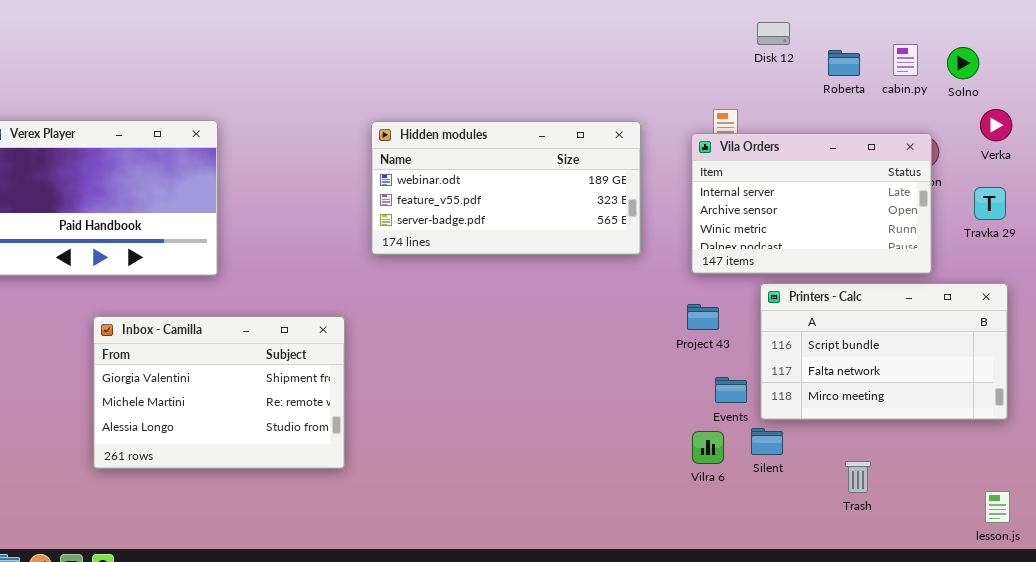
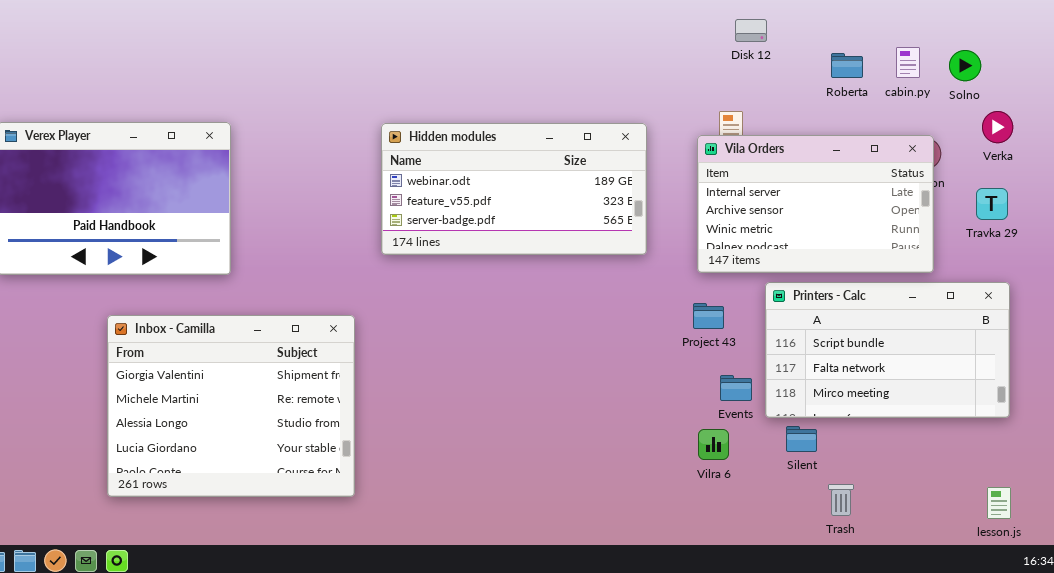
Disk 12: [757,22,790,45] -> [735,19,767,42], moved
Inbox - Camilla: [93,316,345,469] -> [107,315,355,497], resized
Silent: [751,428,783,455] -> [786,426,817,452], moved
Trash: [845,461,871,493] -> [828,484,854,516], moved

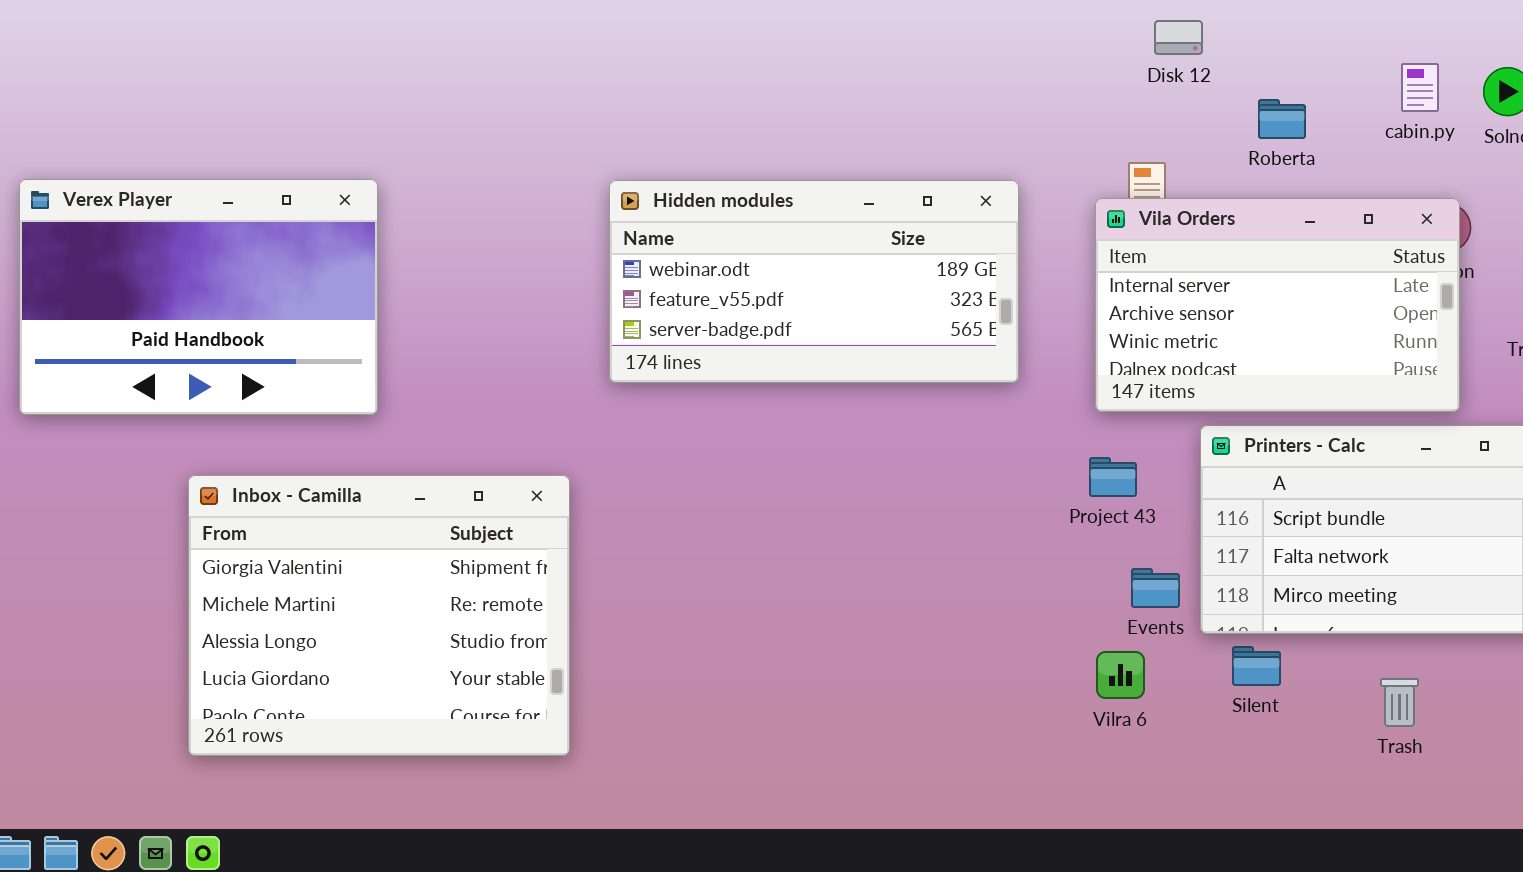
Roberta: [831,53,863,78] -> [1258,99,1306,139], moved
Trash: [828,484,854,516] -> [1380,678,1419,727], moved

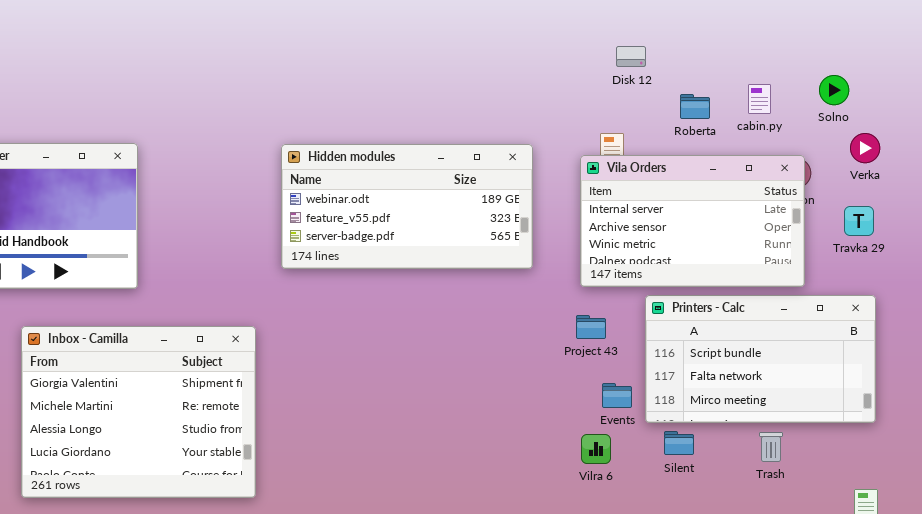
cabin.py: [1401,63,1439,112] -> [748,84,771,114], moved
Trash: [1380,678,1419,727] -> [759,432,783,462], moved

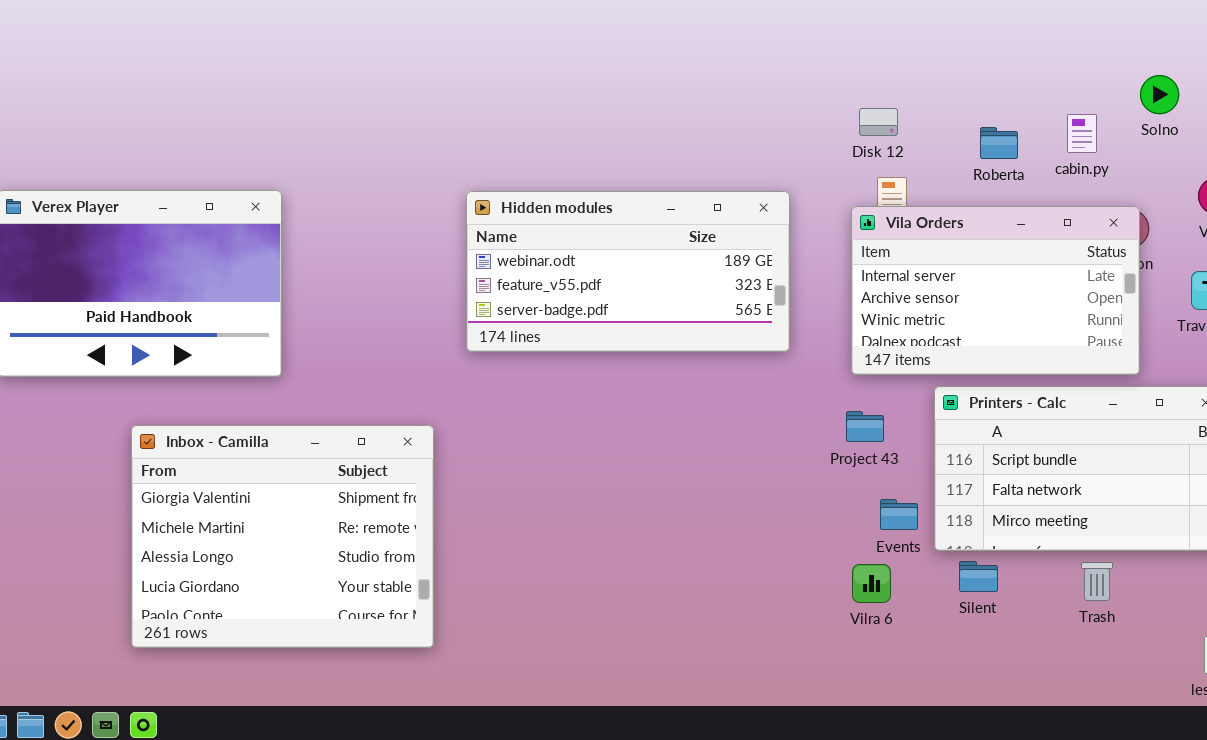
Disk 12: [616,46,646,67] -> [859,108,898,136], moved
Solno: [819,75,849,105] -> [1140,75,1179,114], moved

